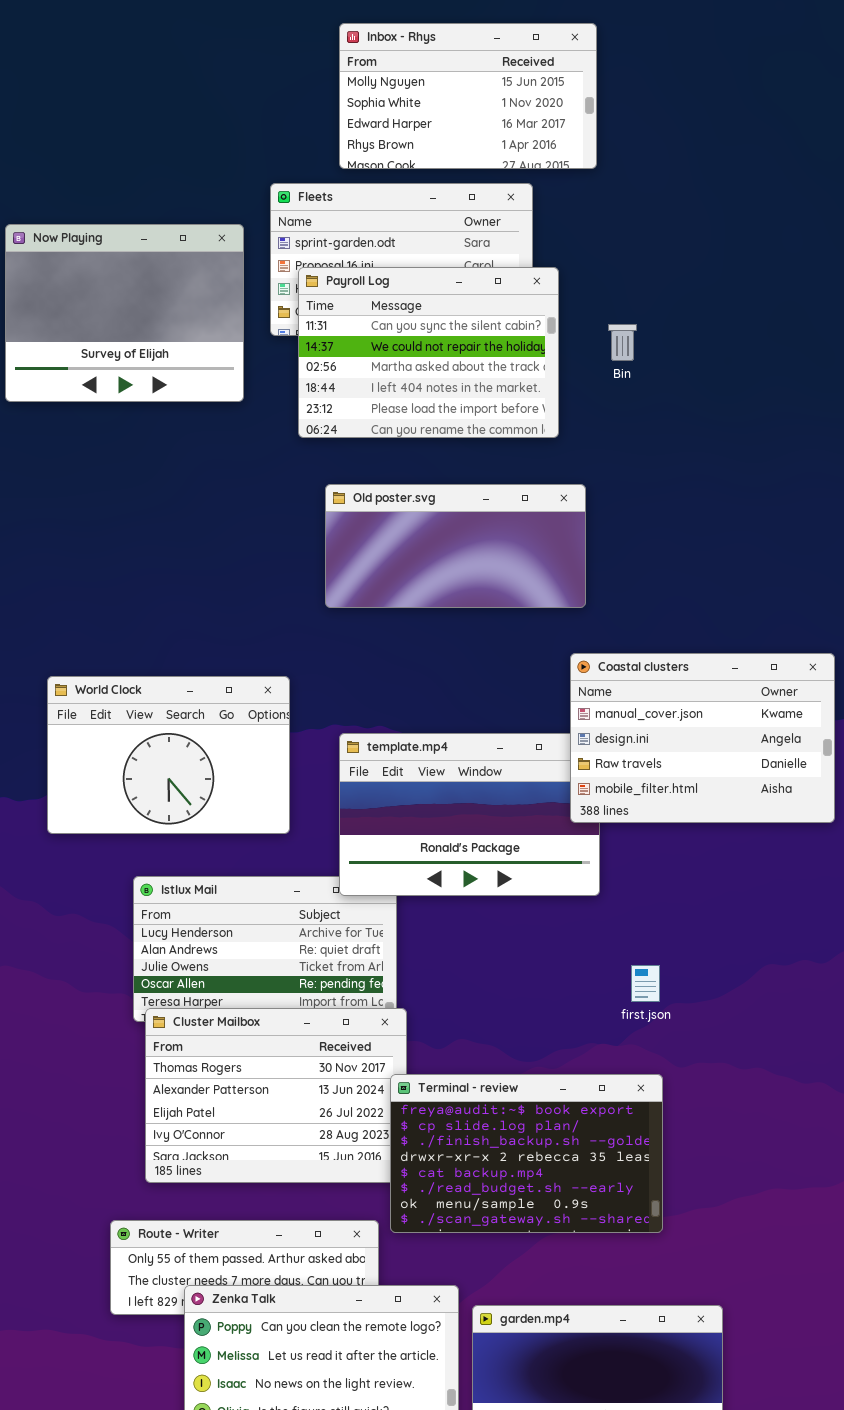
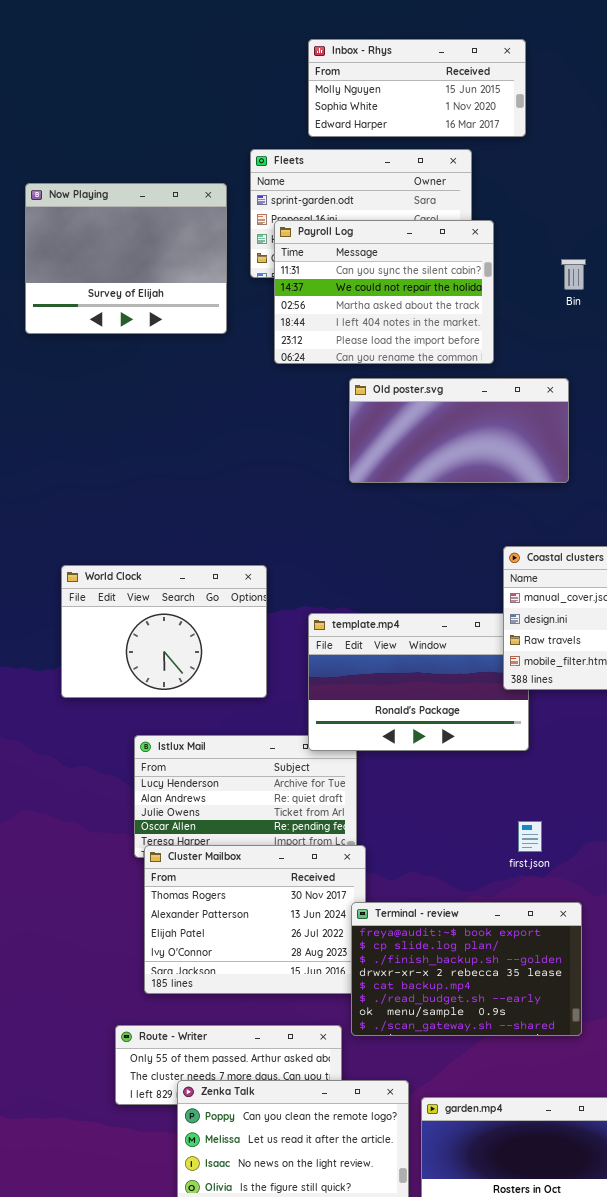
Inbox - Rhys: [339,23,597,169] -> [308,39,526,137], resized
Bin: [608,324,637,361] -> [561,259,586,290], moved
Old poster.svg: [325,484,586,608] -> [349,378,569,483], moved
first.json: [631,965,660,1002] -> [518,821,542,852], moved

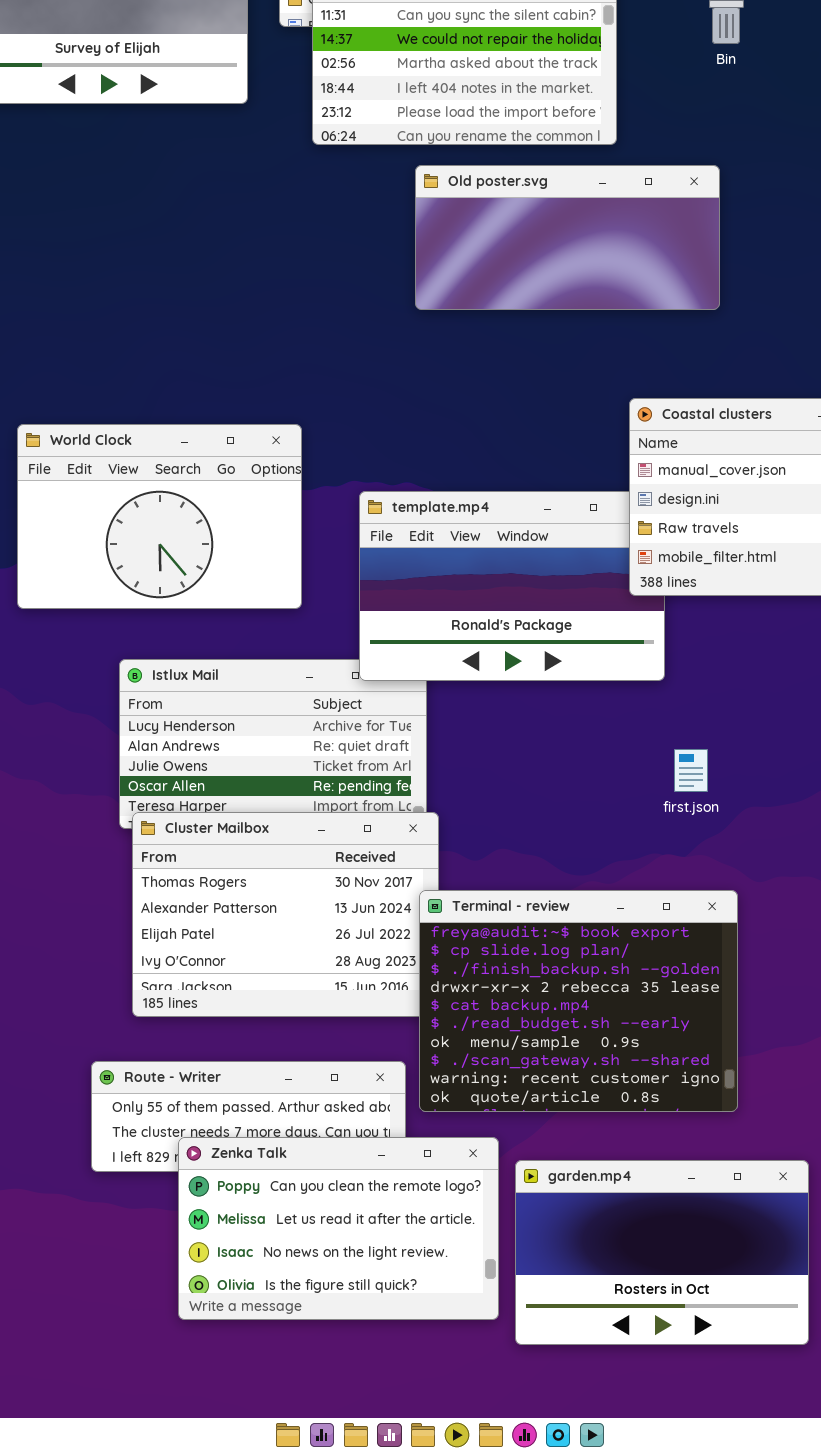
first.json: [518,821,542,852] -> [674,749,708,792], moved
Terminal - review: [351,902,582,1036] -> [419,890,738,1112], resized

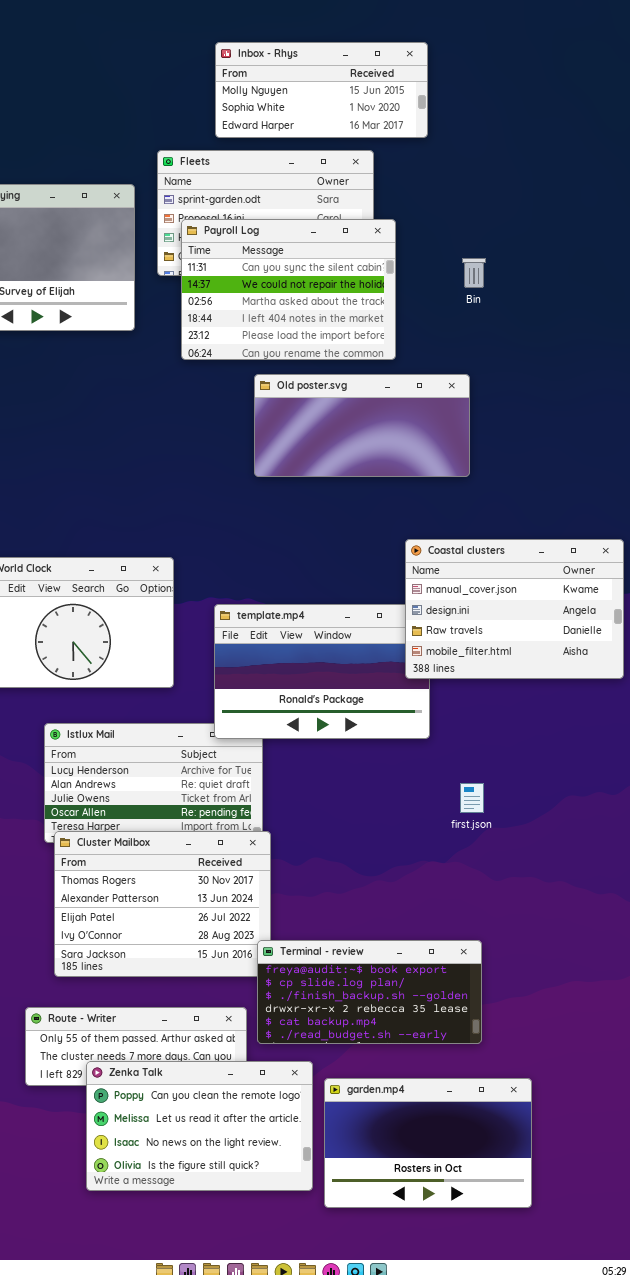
first.json: [674,749,708,792] -> [460,783,484,813], moved
Terminal - review: [419,890,738,1112] -> [257,940,482,1044], resized

